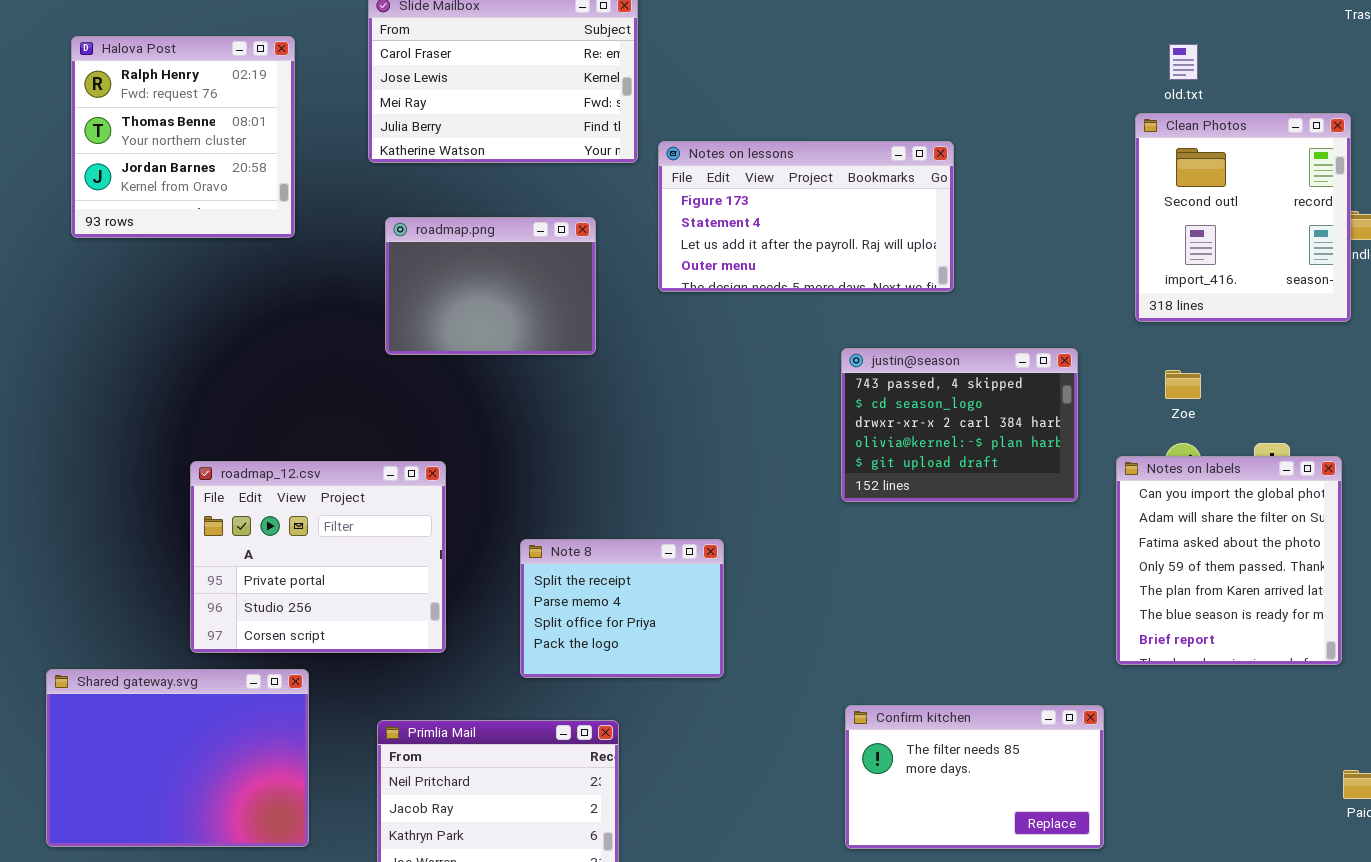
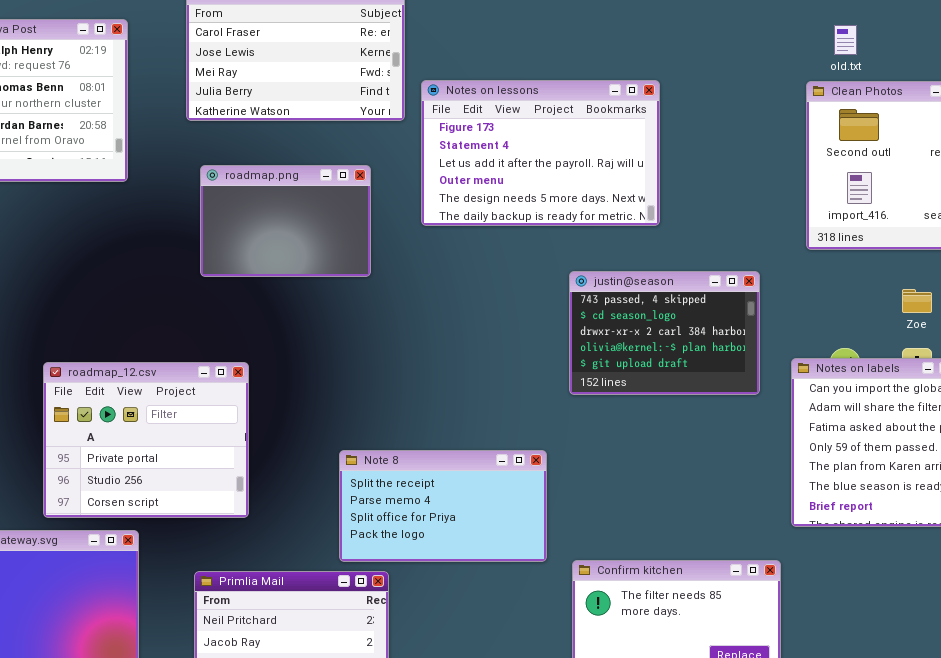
Notes on lessons: [658,141,954,292] -> [421,80,660,226], resized
Zoe: [1165,370,1201,399] -> [902,289,932,313], moved
Note 8: [520,539,724,678] -> [339,450,547,562], moved, resized

